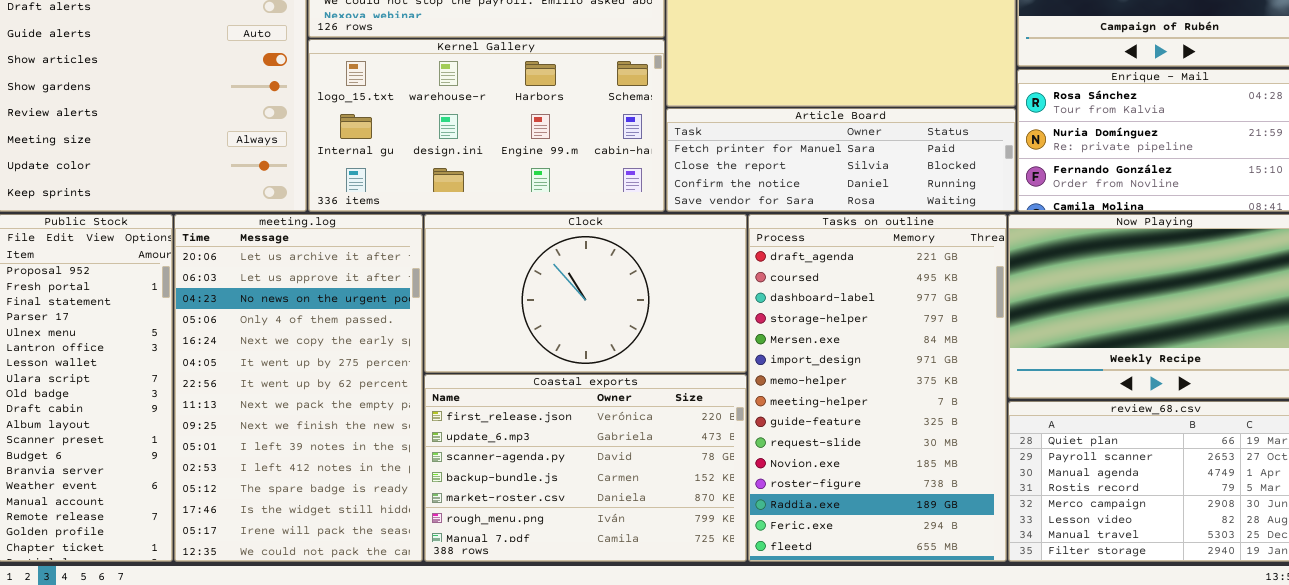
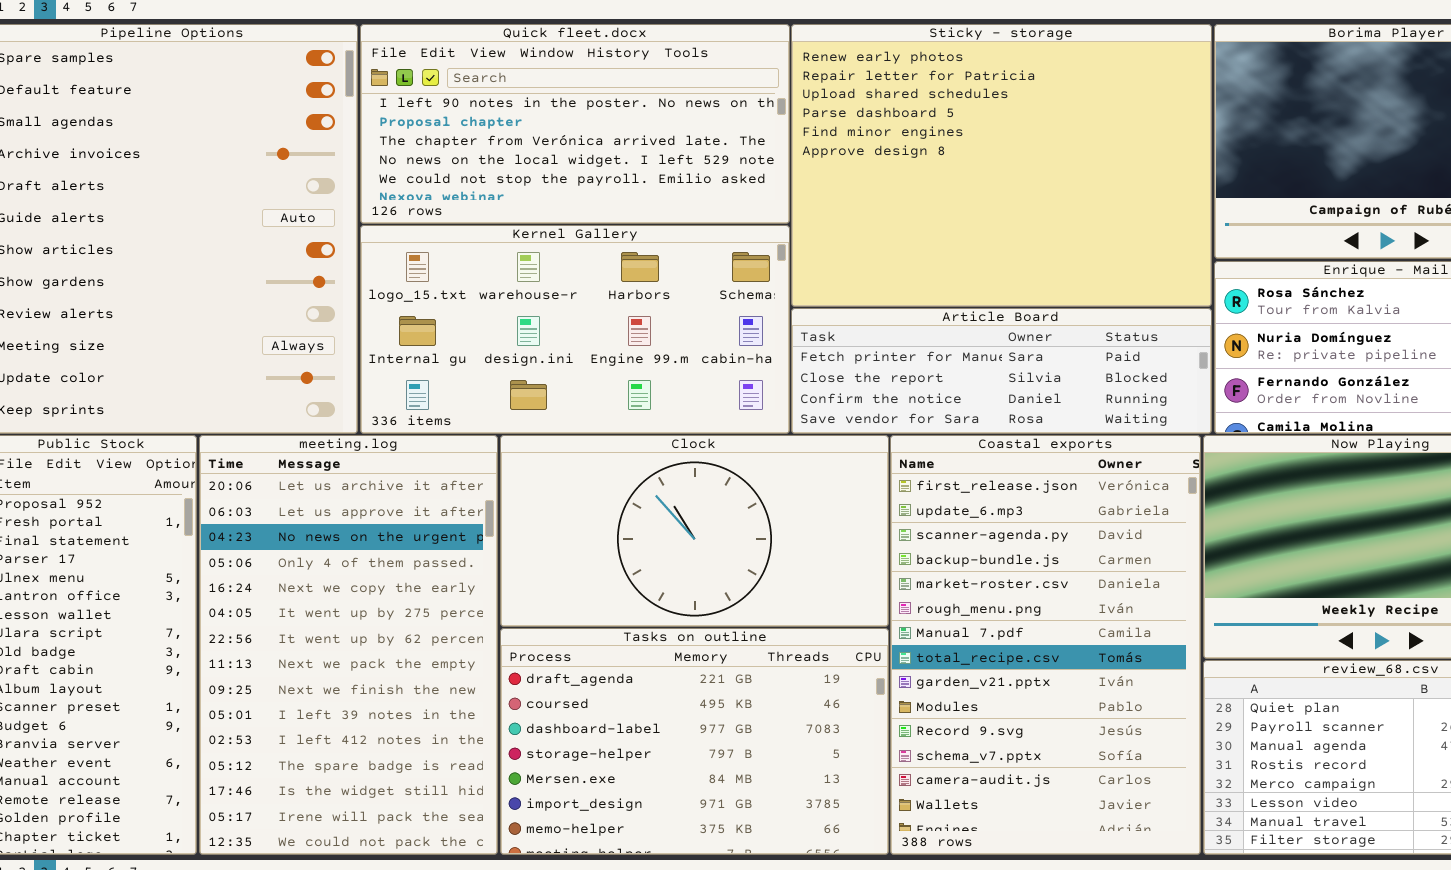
Tasks on outline: [748,214,1007,562] -> [500,628,889,855], moved, resized
Coastal exports: [424,374,747,562] -> [890,435,1201,855], moved, resized

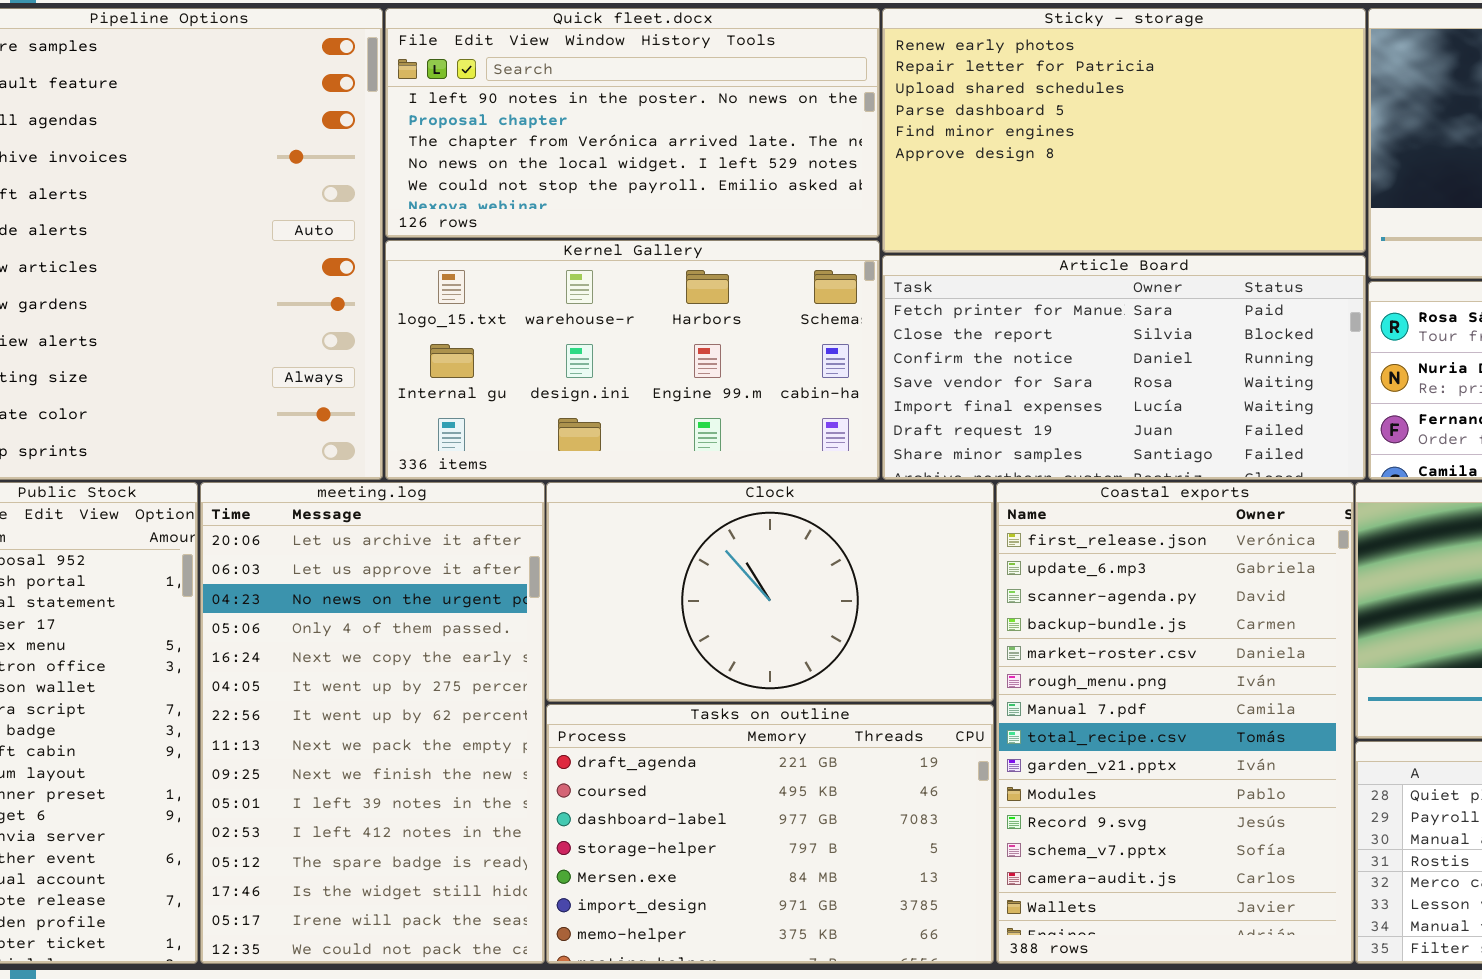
Sticky - storage: [791,24,1212,307] -> [882,8,1366,253], resized
Article Board: [791,308,1212,434] -> [882,255,1366,480], resized

